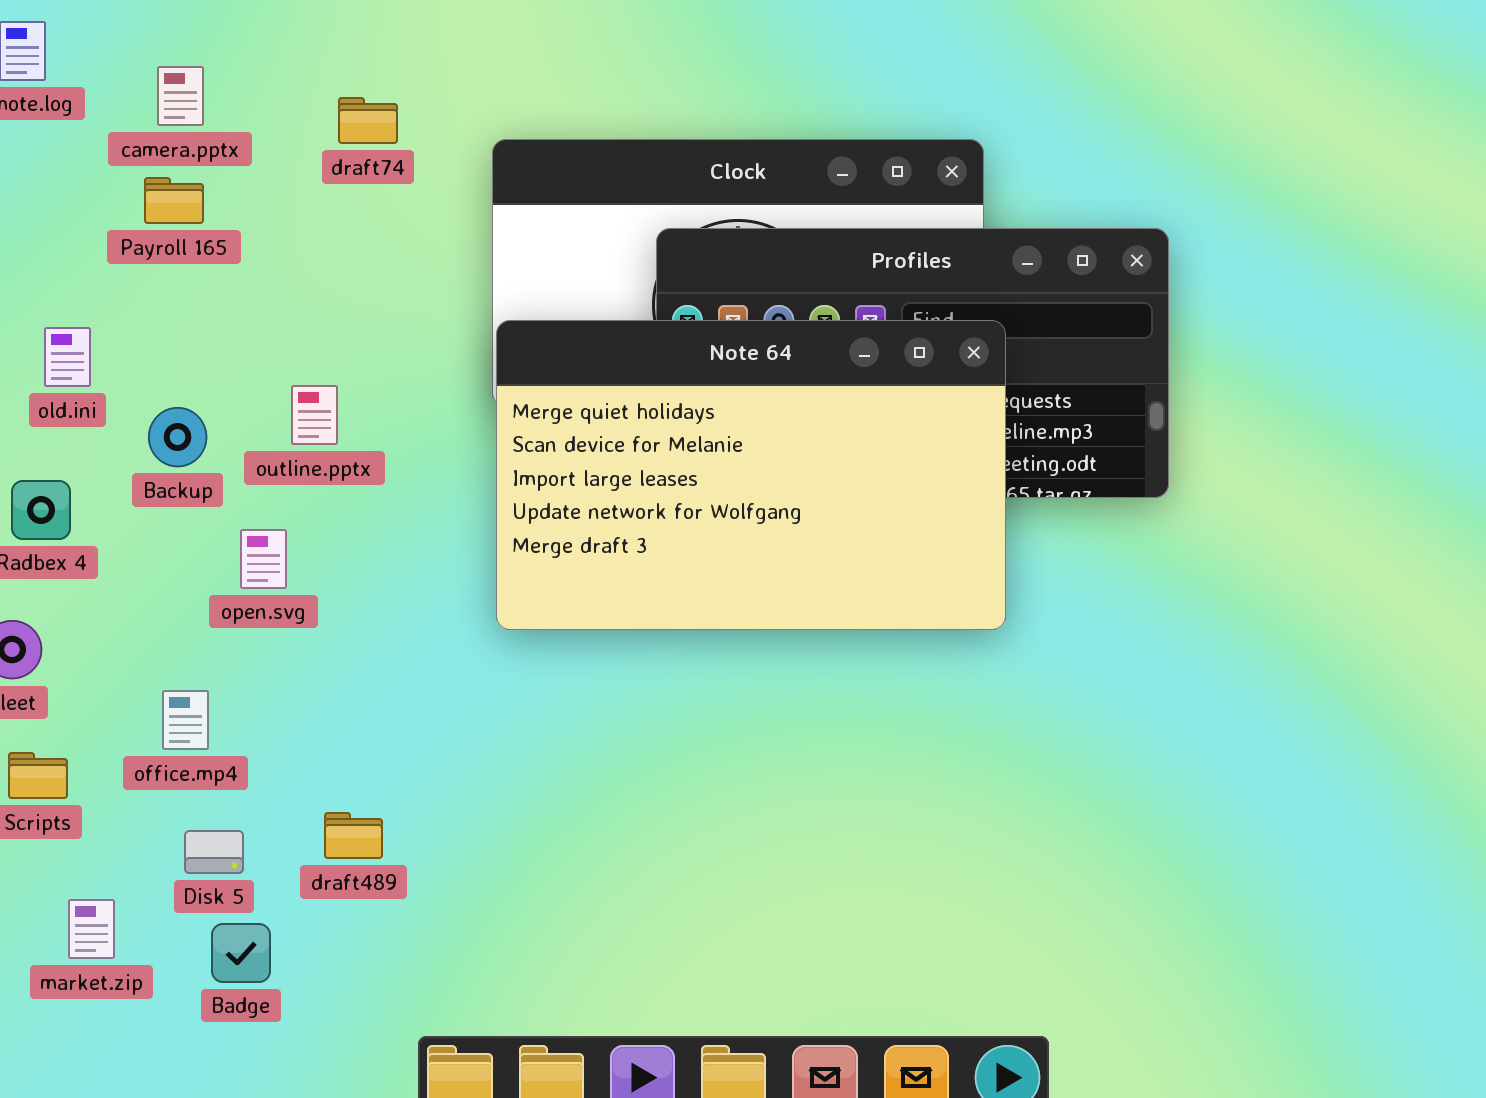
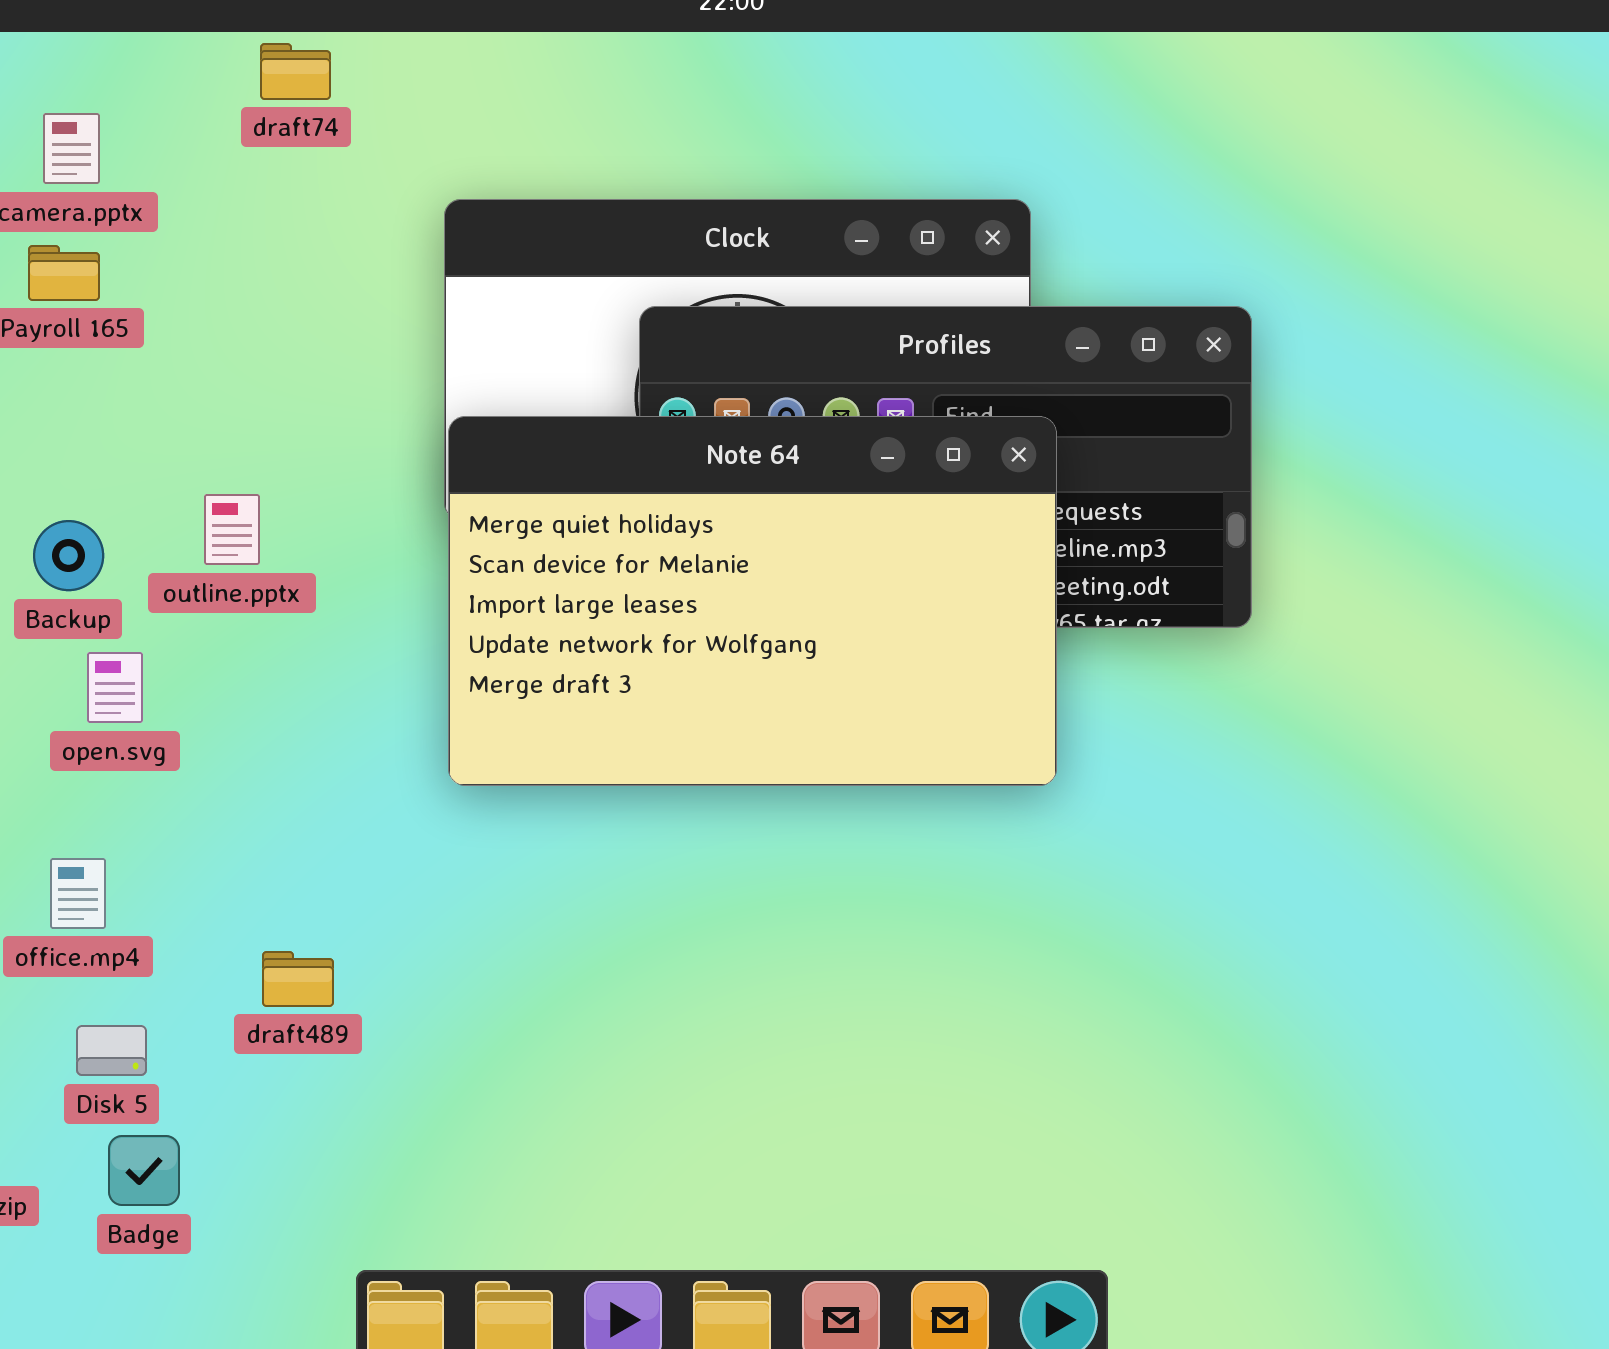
draft74: [338,97,398,144] -> [260,43,331,100], moved
open.svg: [240,529,287,589] -> [87,652,143,723], moved
draft489: [324,812,383,859] -> [262,951,334,1007], moved

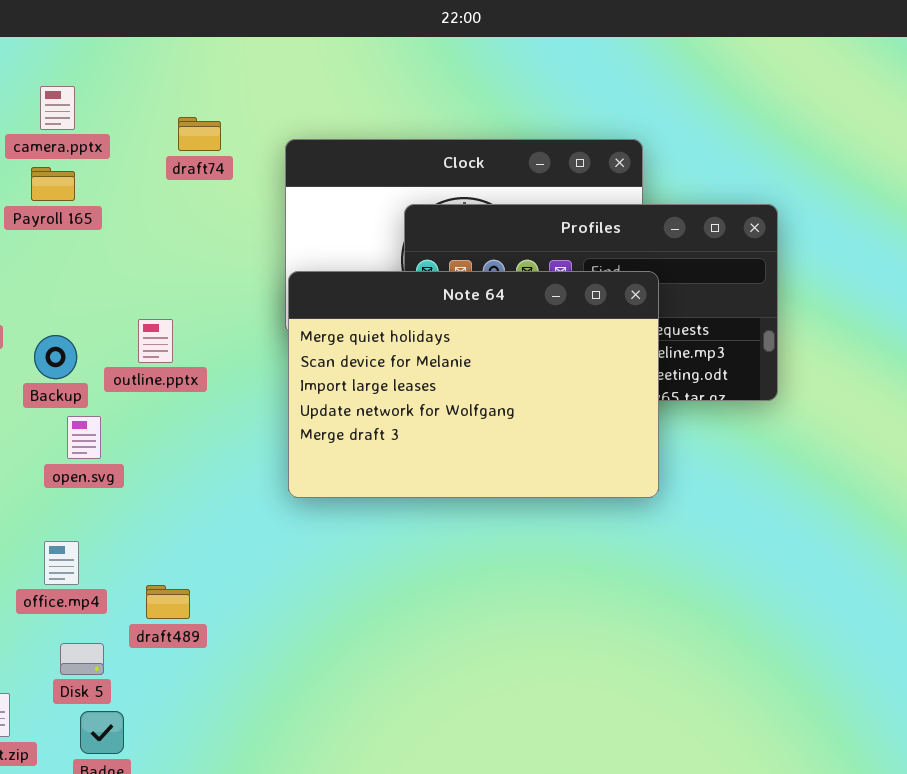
draft74: [260,43,331,100] -> [178,117,221,151], moved
draft489: [262,951,334,1007] -> [146,585,190,619], moved

